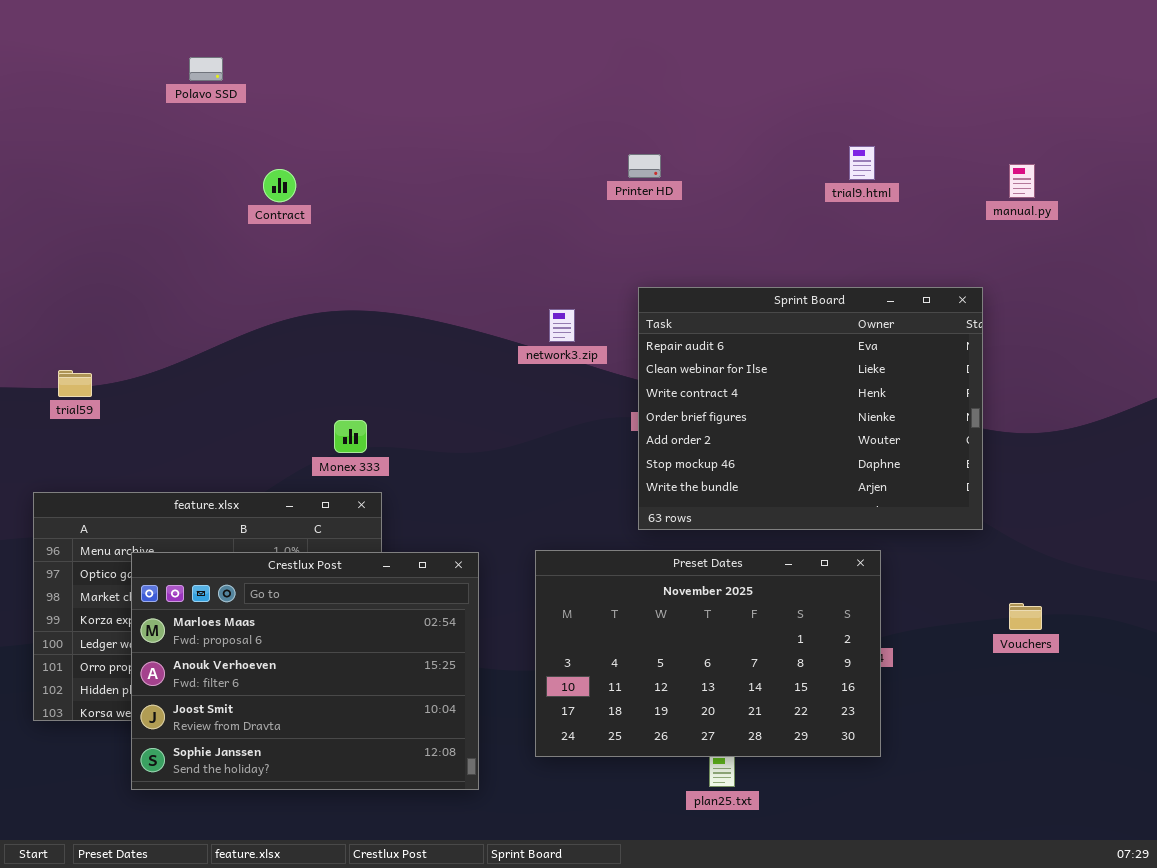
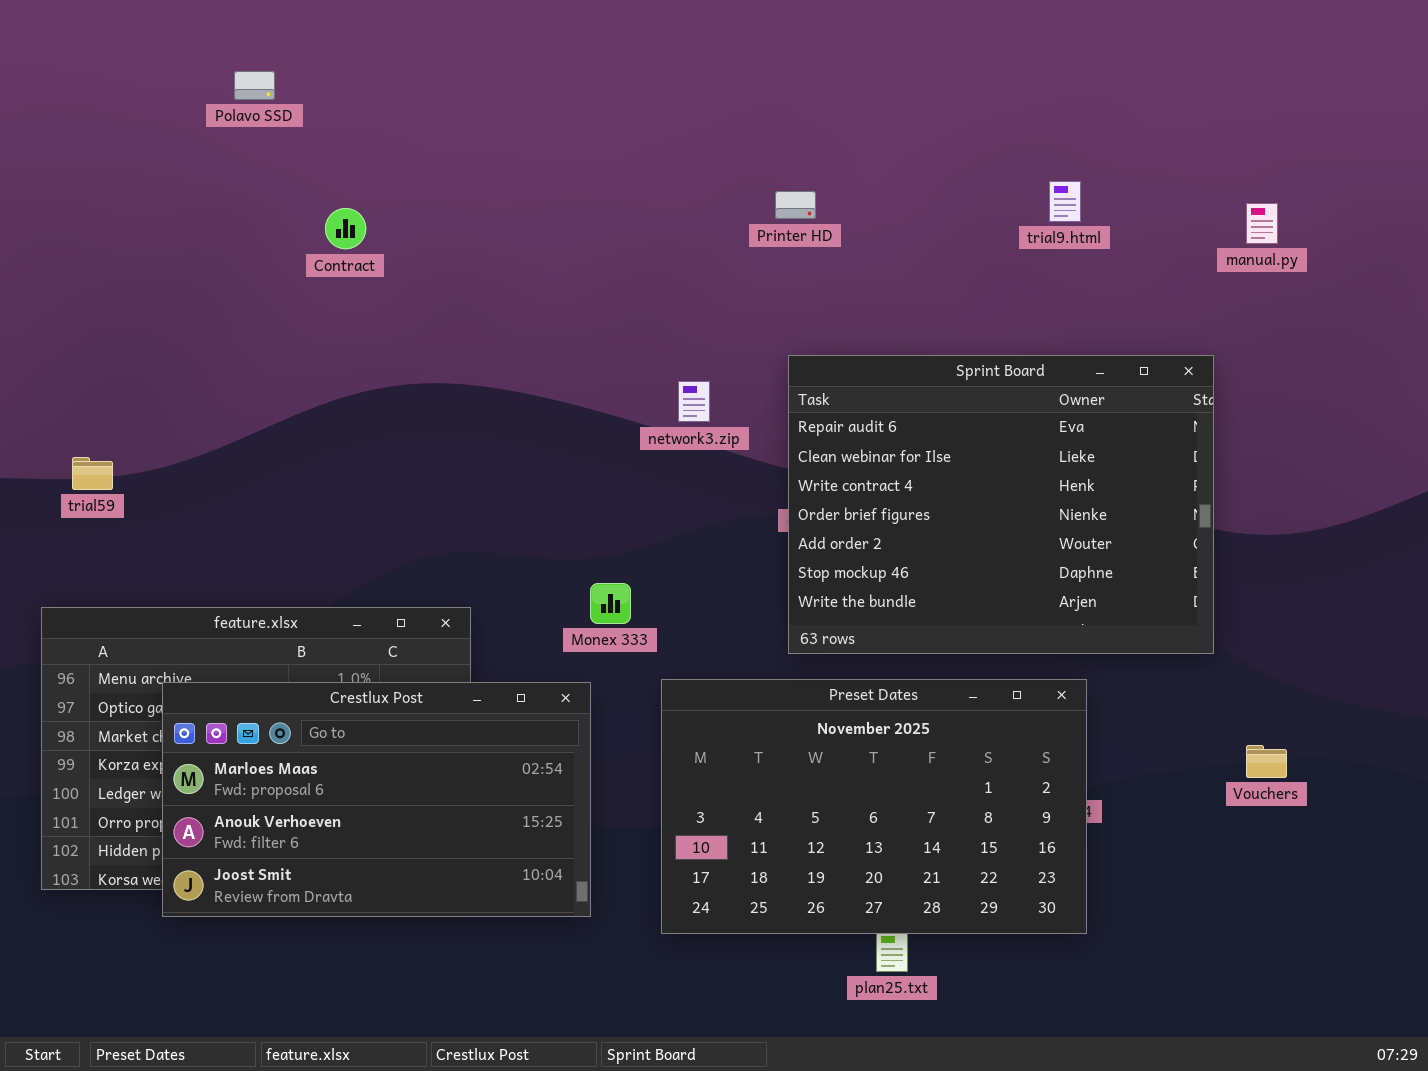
Monex 333: [334,420,367,453] -> [590,583,631,624], moved
Crestlux Post: [131,552,479,790] -> [162,682,591,917], resized

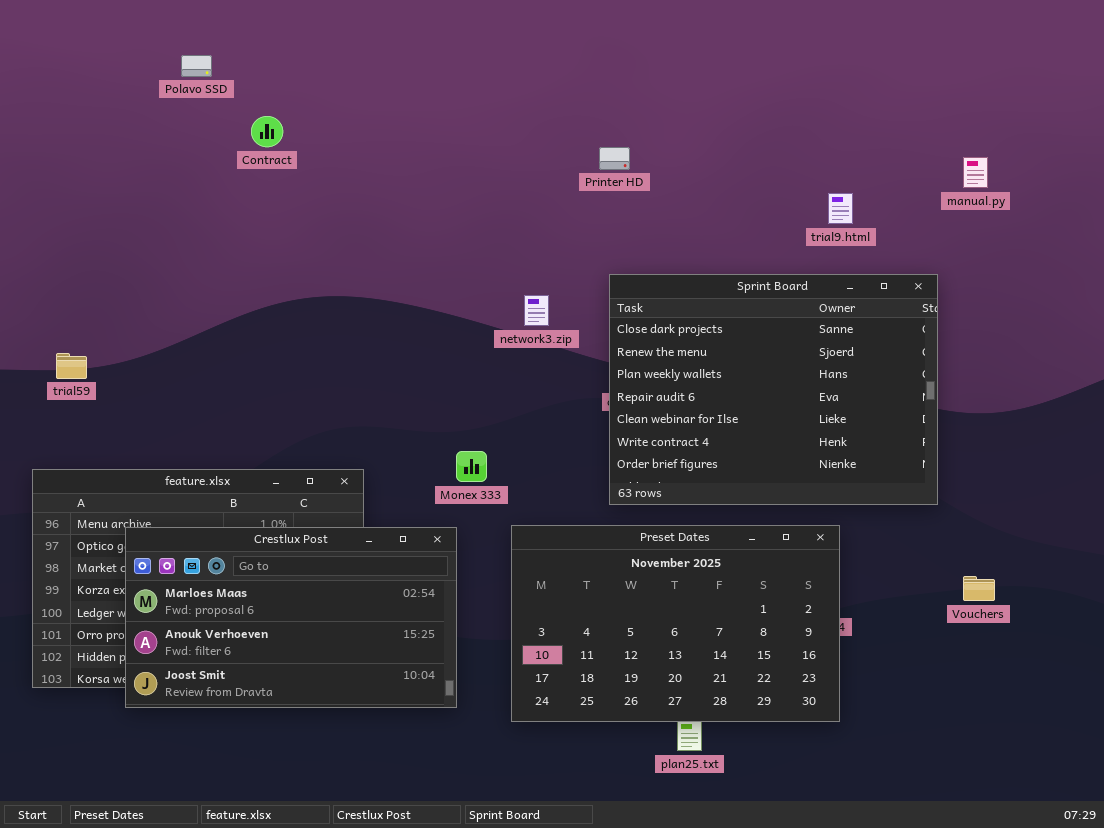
trial9.html: [1049,181,1081,222] -> [828,193,853,224], moved
Contract: [325,208,366,249] -> [251,116,283,147], moved
Sprint Board: [788,355,1214,654] -> [609,274,938,505], scrolled up 3 rows

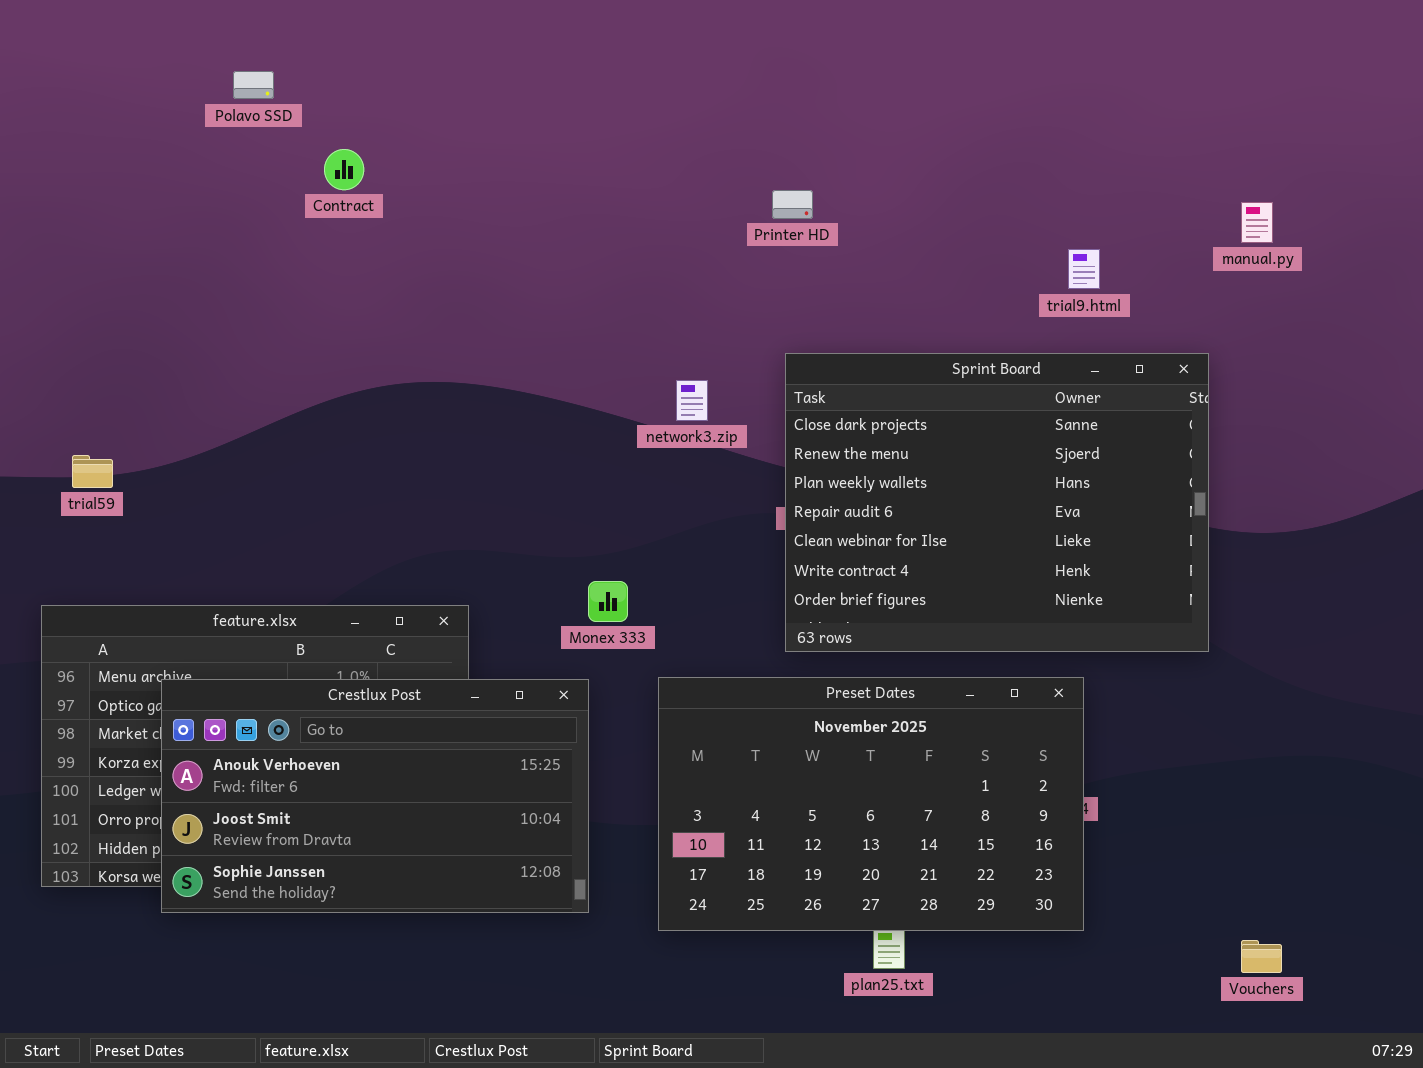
Crestlux Post: [125,527,457,708] -> [161,679,589,913], scrolled down 1 row
Vouchers: [963,576,995,601] -> [1241,940,1282,973], moved

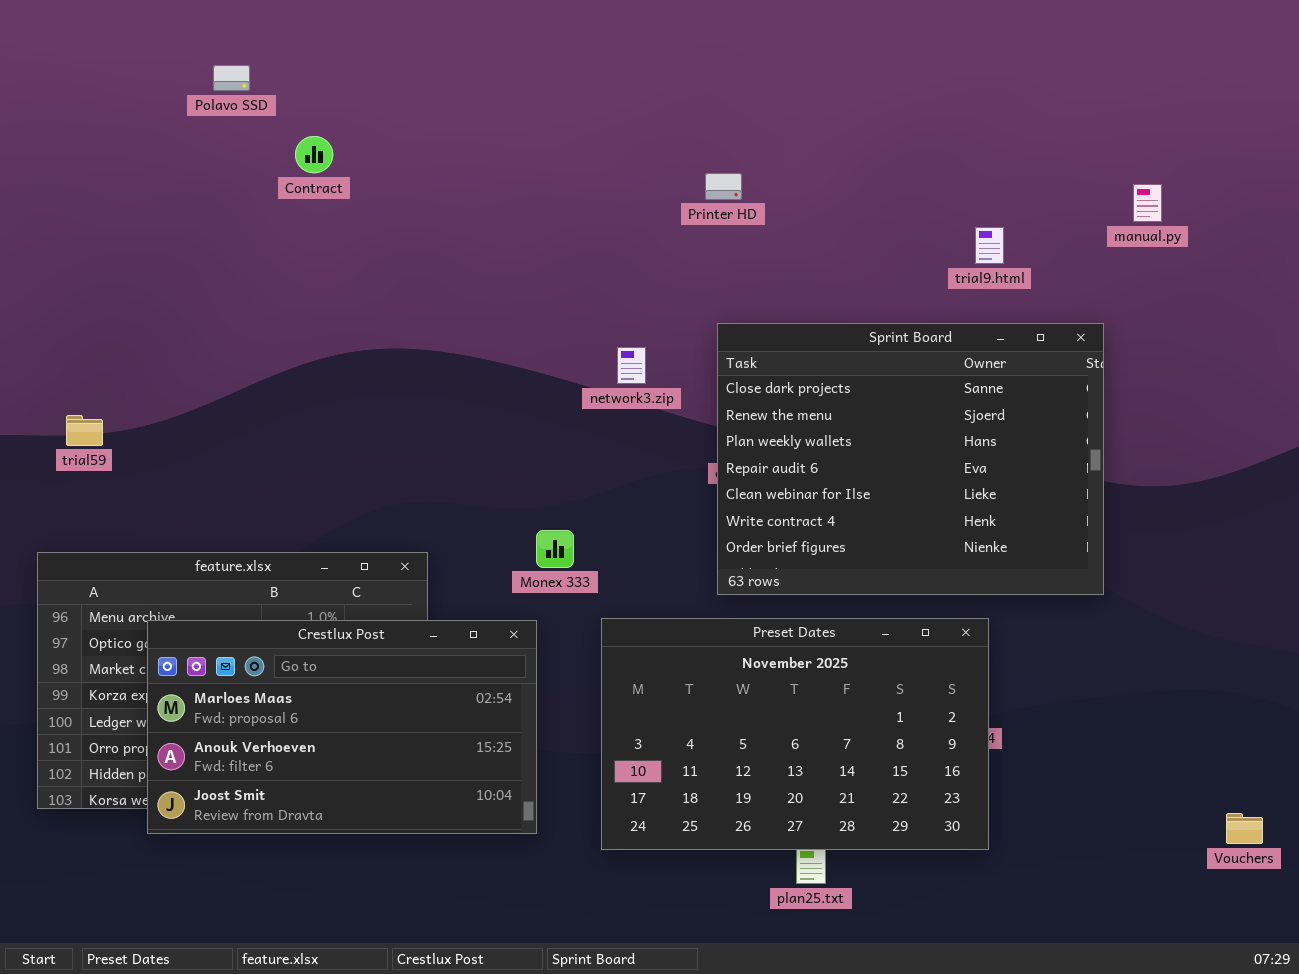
Crestlux Post: [161,679,589,913] -> [147,620,537,834], scrolled up 1 row
Vouchers: [1241,940,1282,973] -> [1226,813,1263,844], moved

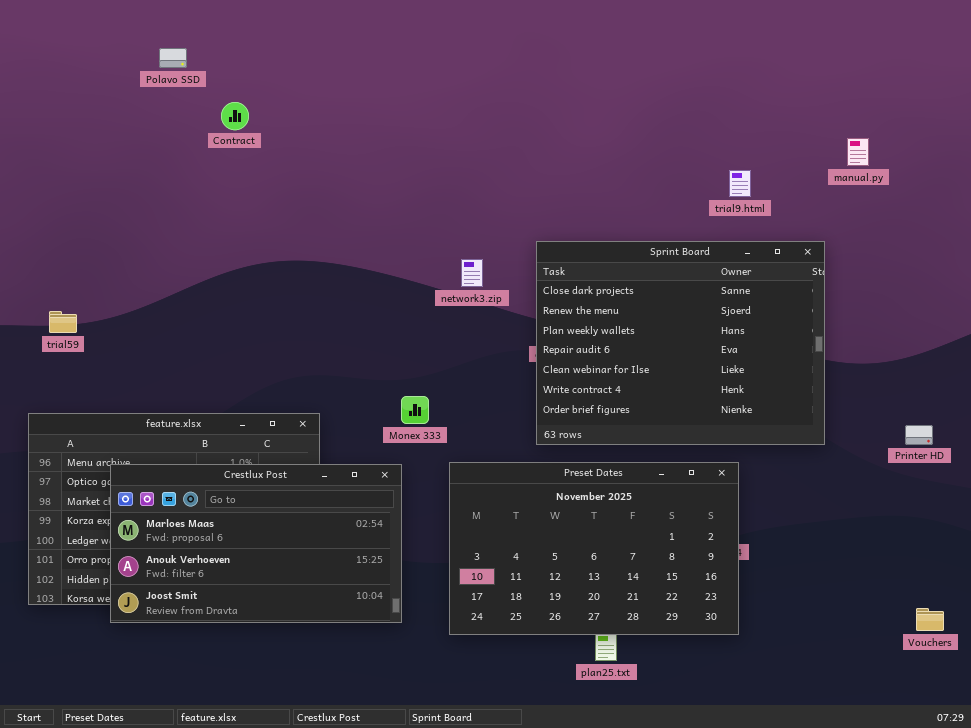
Printer HD: [705,173,742,200] -> [905,425,933,445], moved

